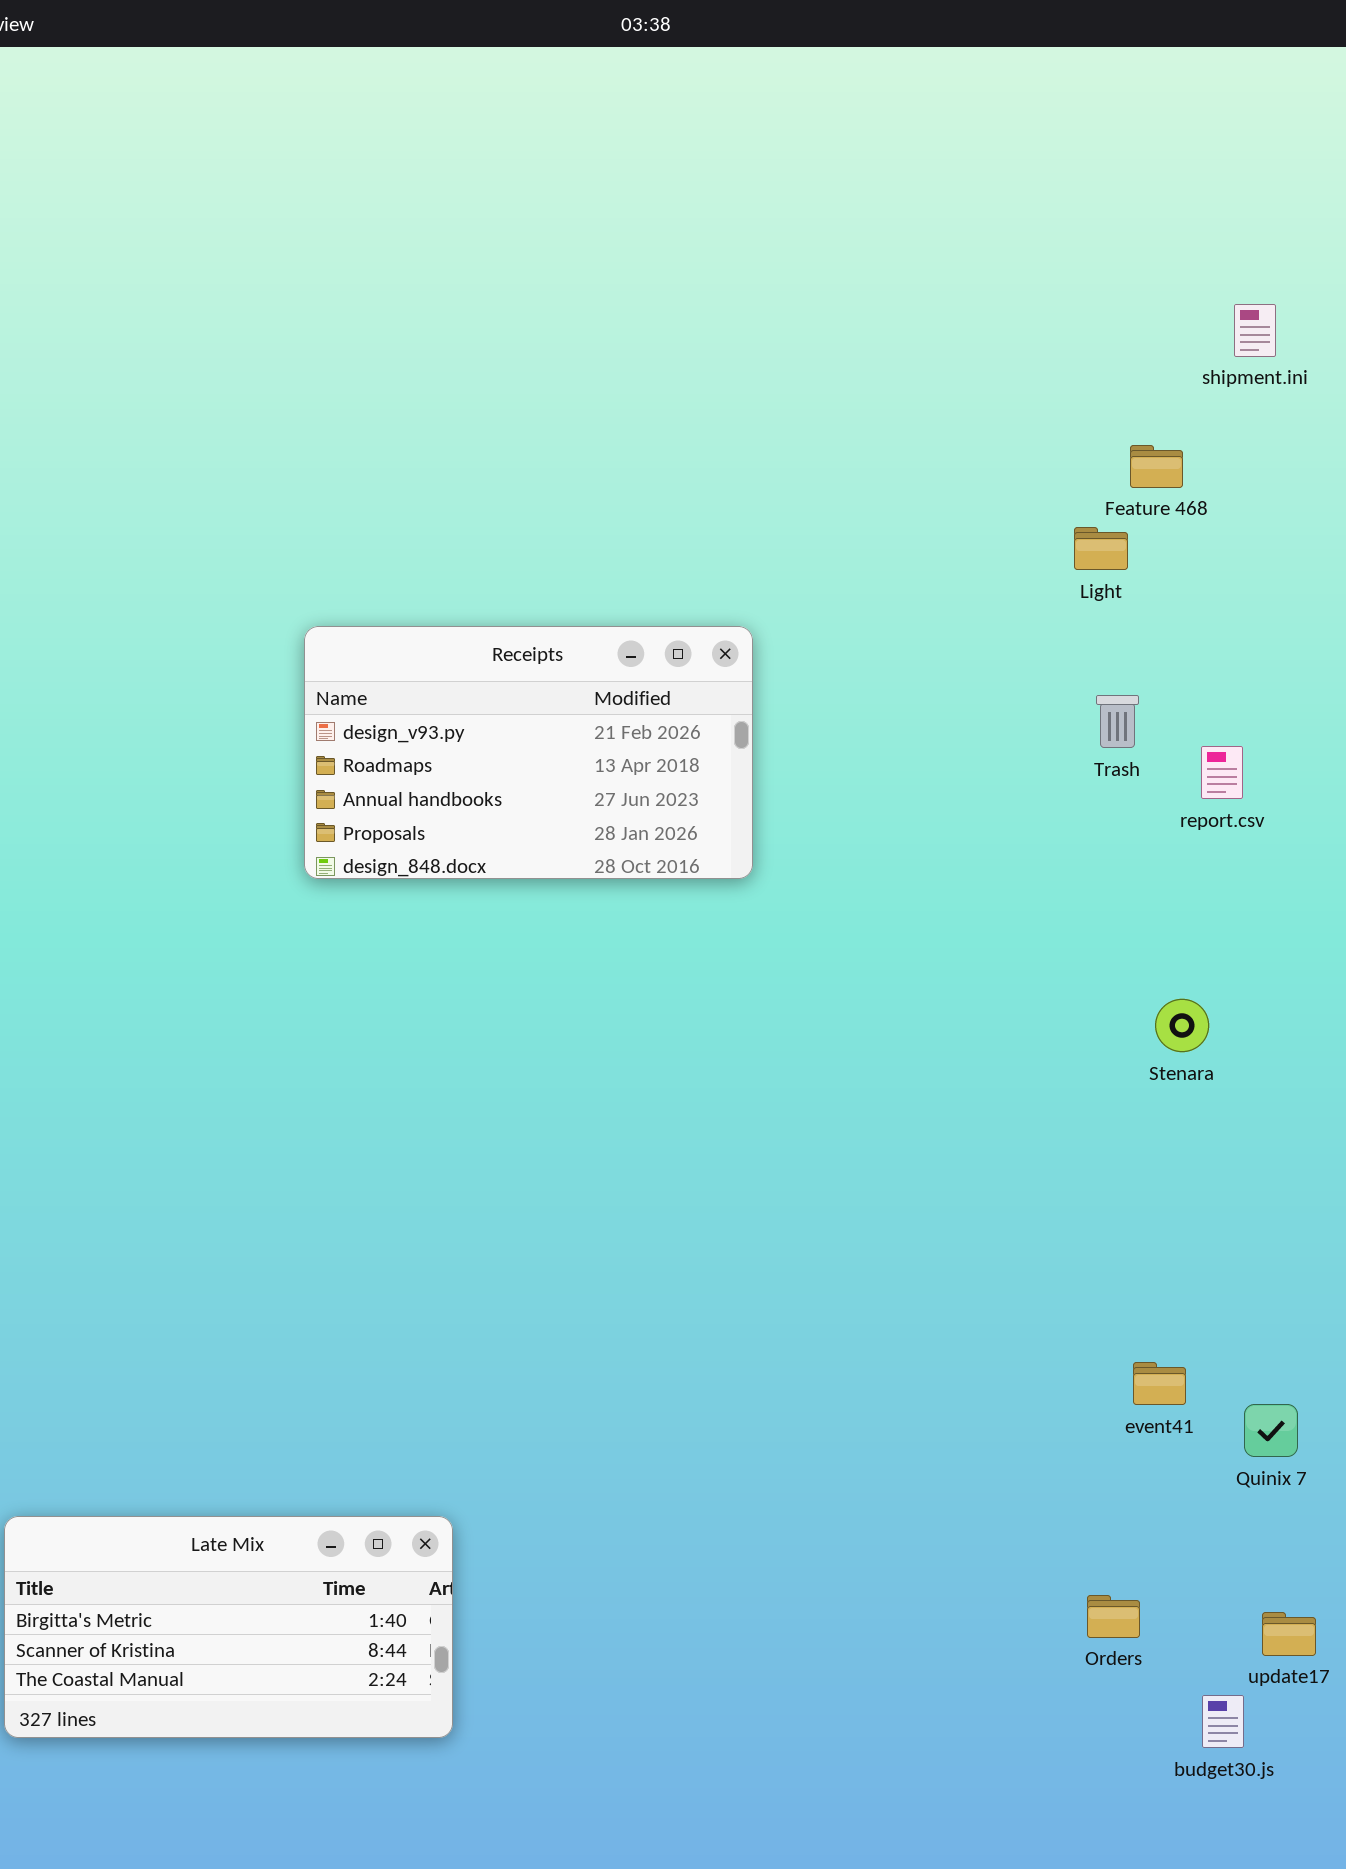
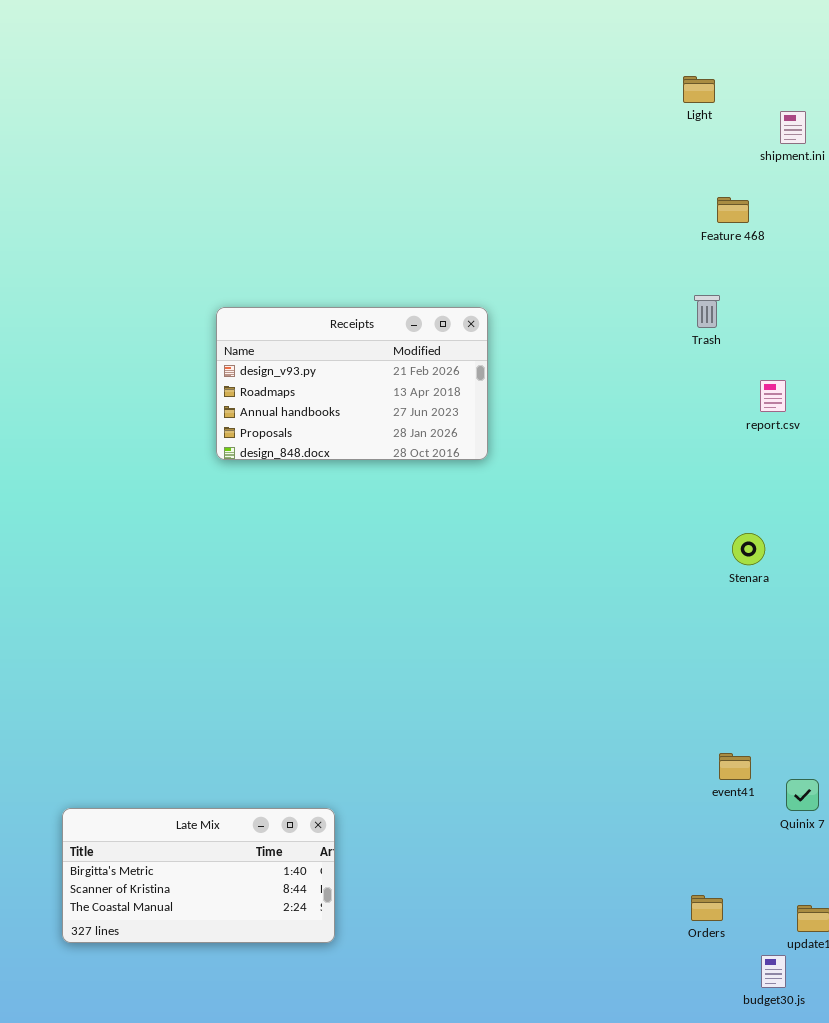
Light: [1074,527,1128,570] -> [683,76,715,103], moved
Trash: [1096,695,1139,748] -> [694,295,720,328], moved
Late Mix: [4,1516,453,1738] -> [62,808,335,943], moved

